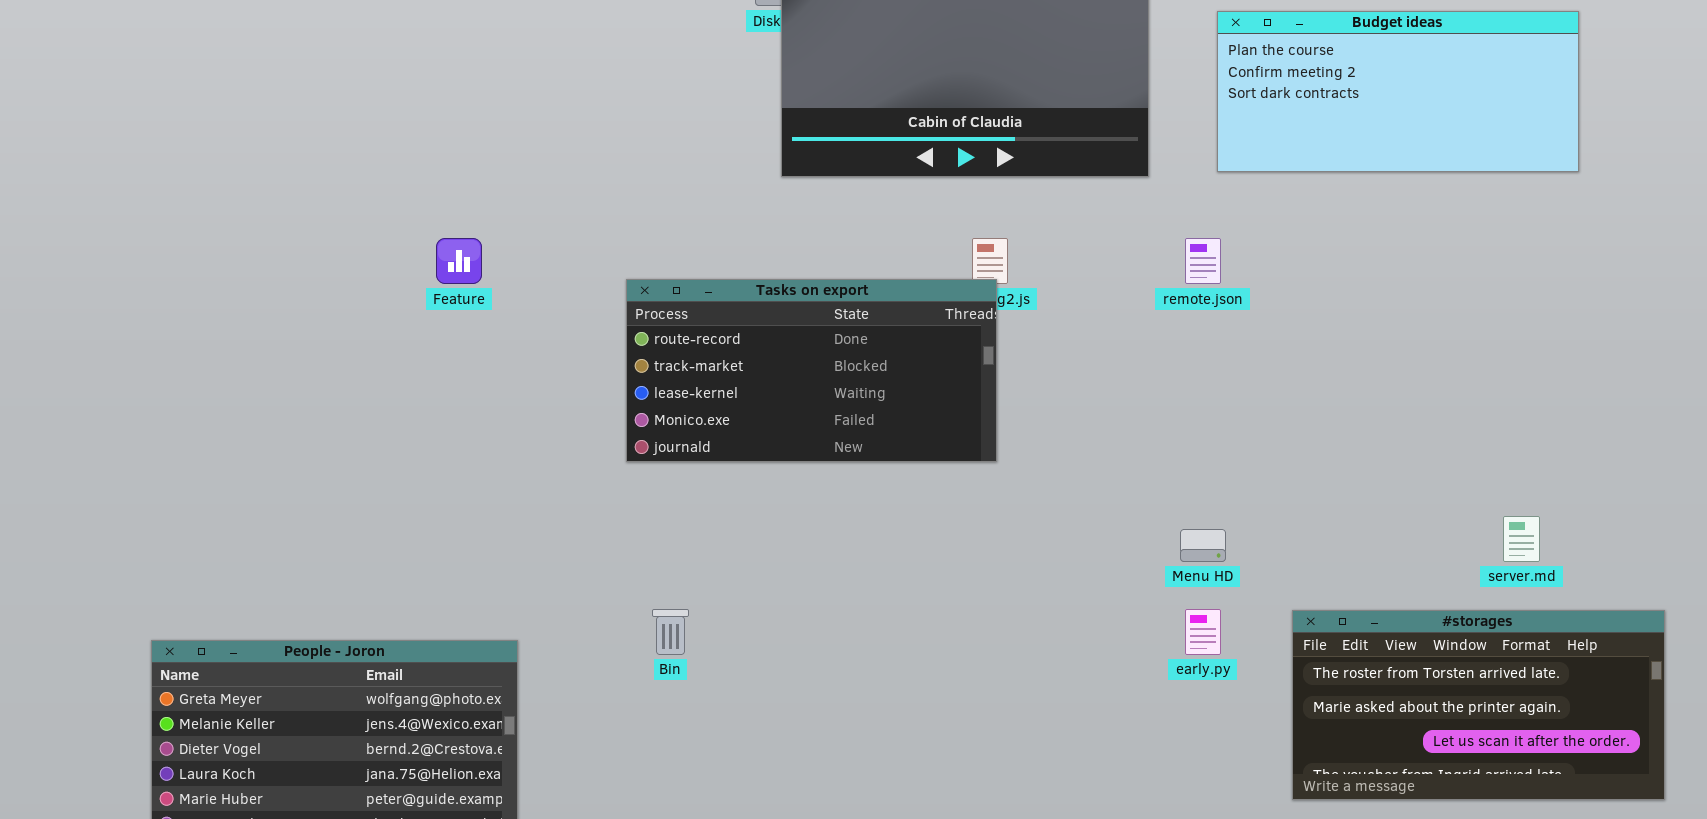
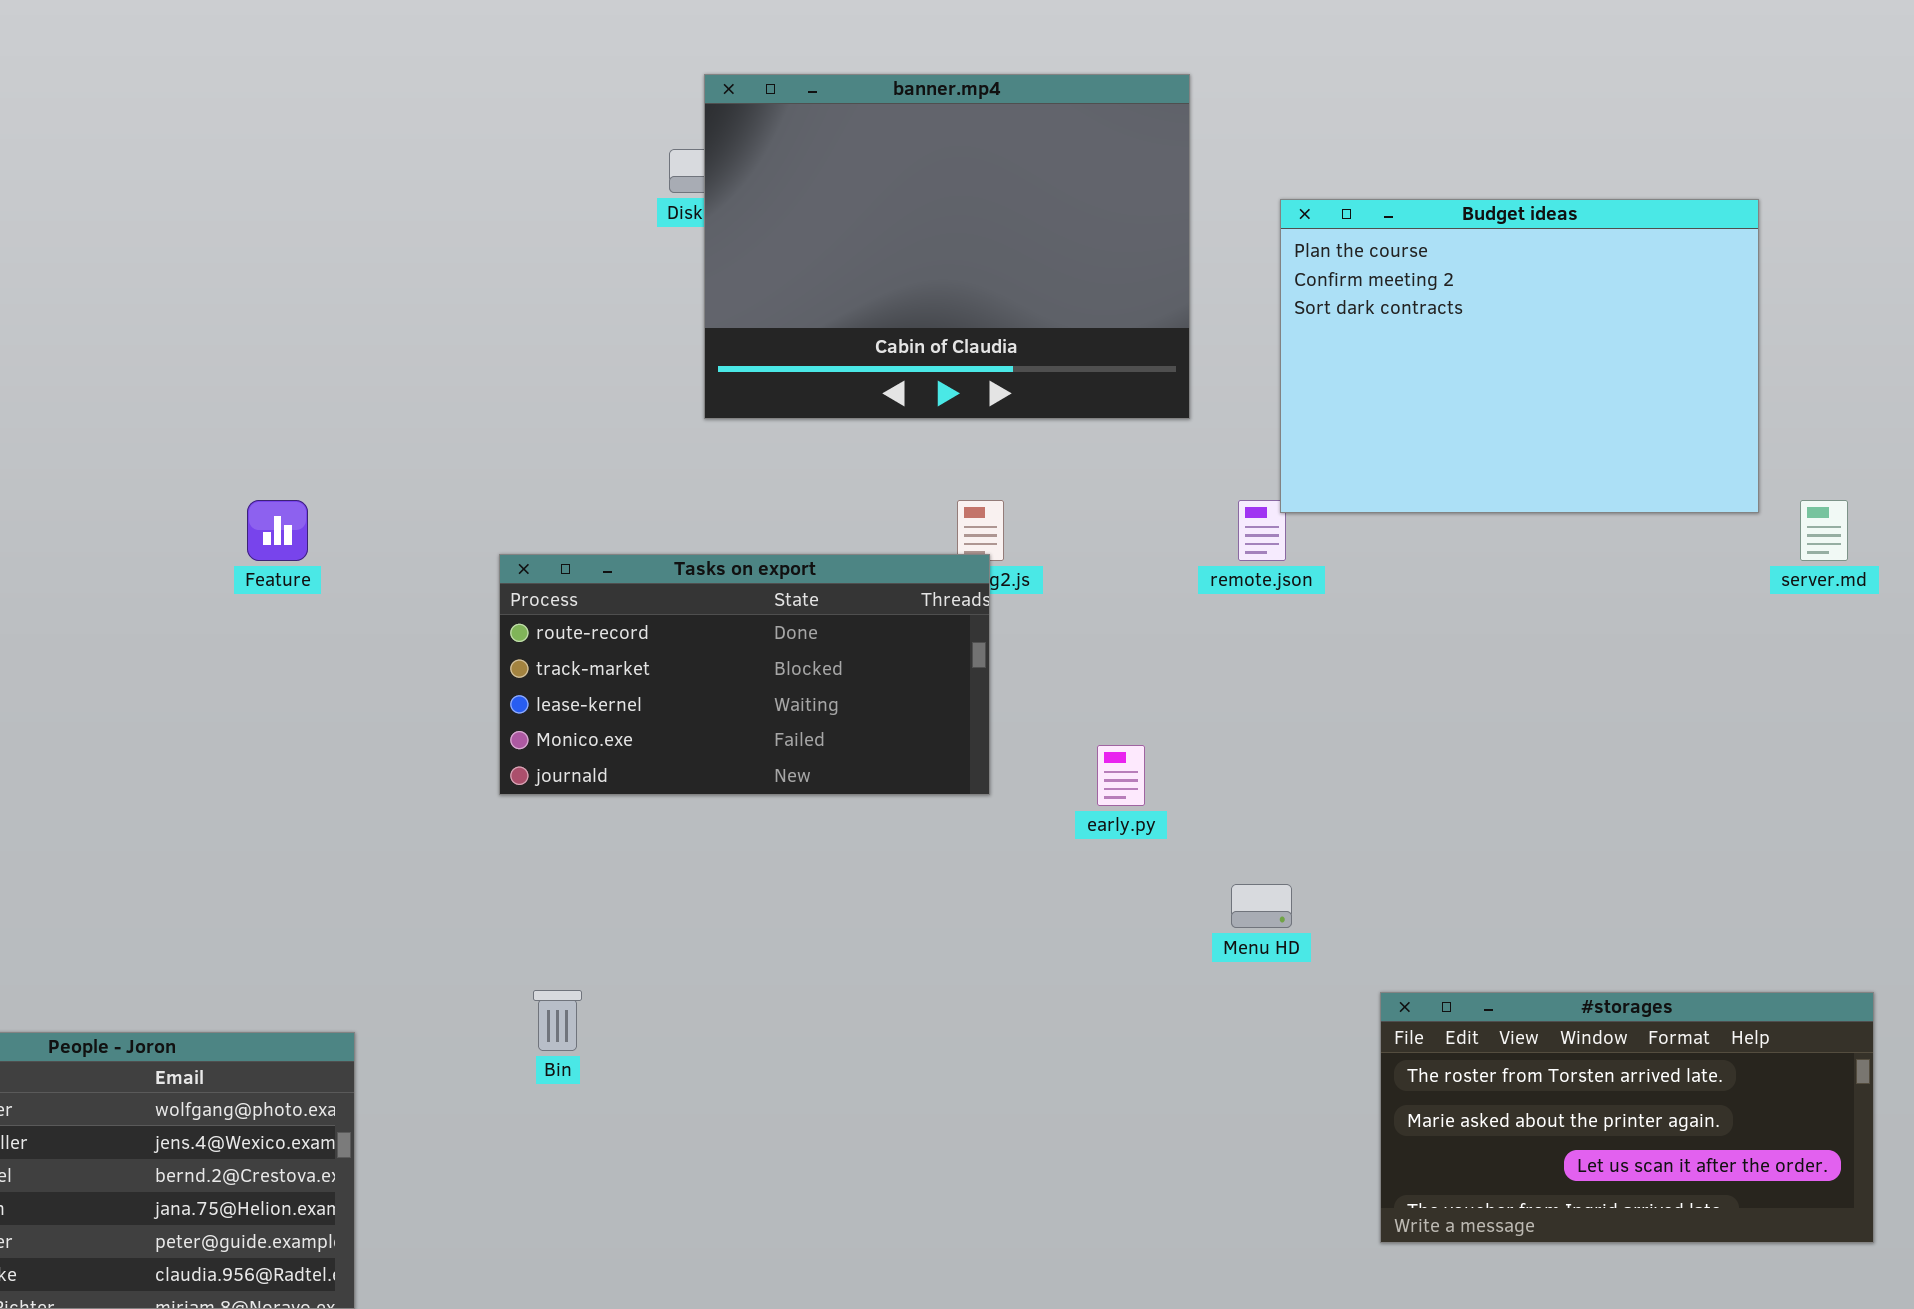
Budget ideas: [1217,11,1579,172] -> [1280,199,1759,513], resized
server.md: [1503,516,1540,562] -> [1800,500,1848,561], moved
early.py: [1185,609,1221,655] -> [1097,745,1145,806], moved

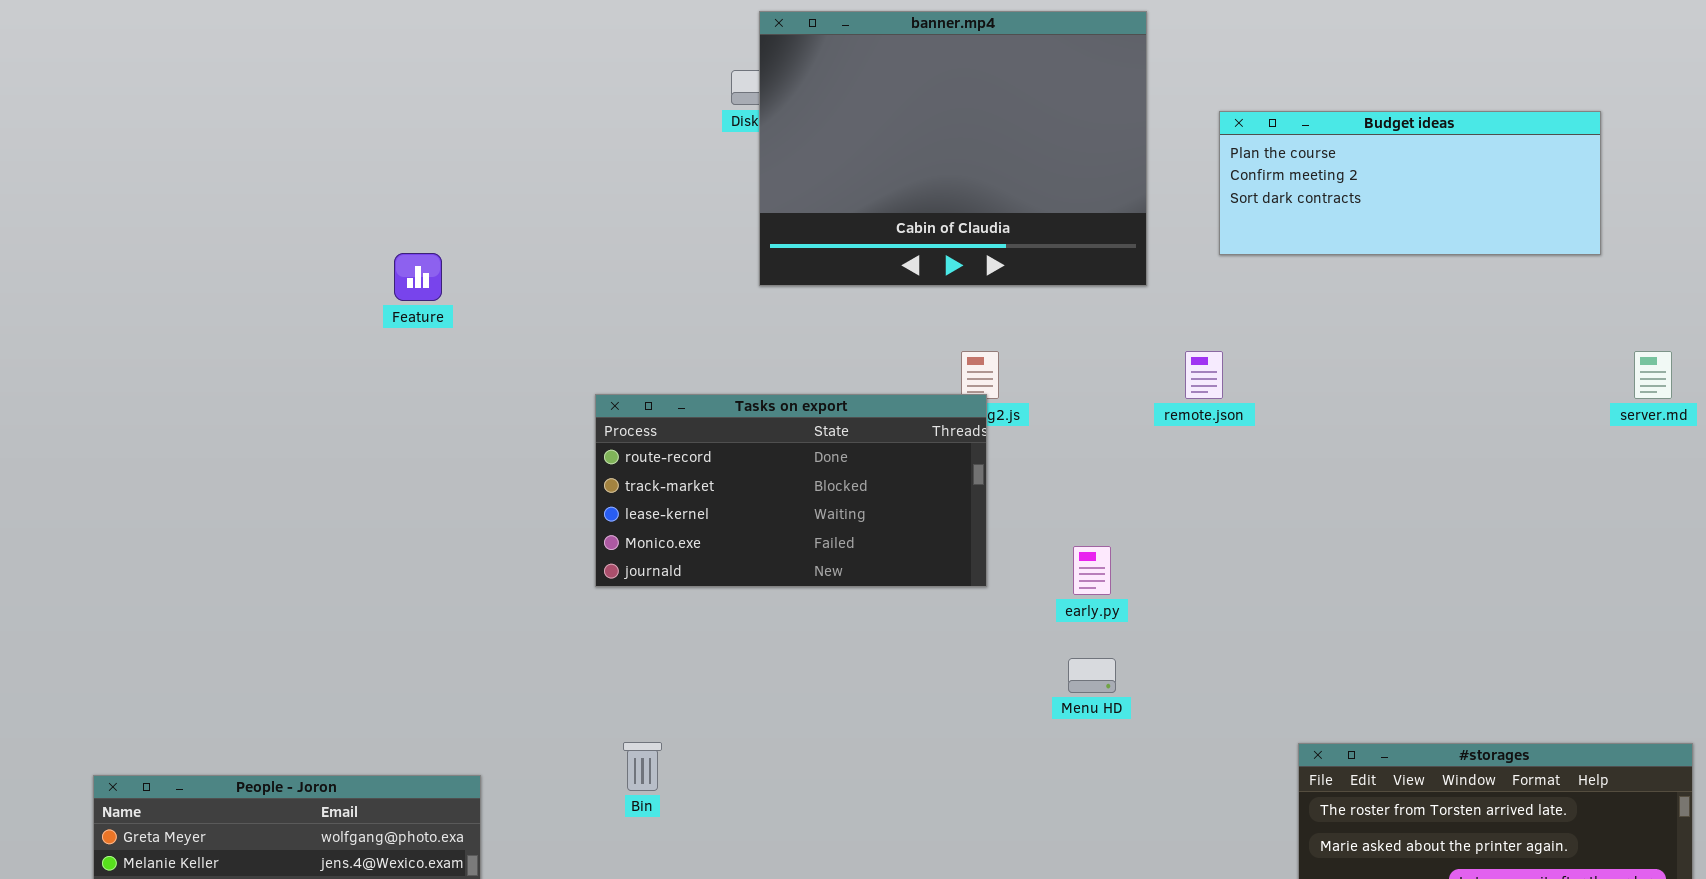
Budget ideas: [1280,199,1759,513] -> [1219,111,1601,255], resized
Feature: [247,500,308,561] -> [394,253,442,301], moved
Menu HD: [1231,884,1292,928] -> [1068,658,1116,693], moved

